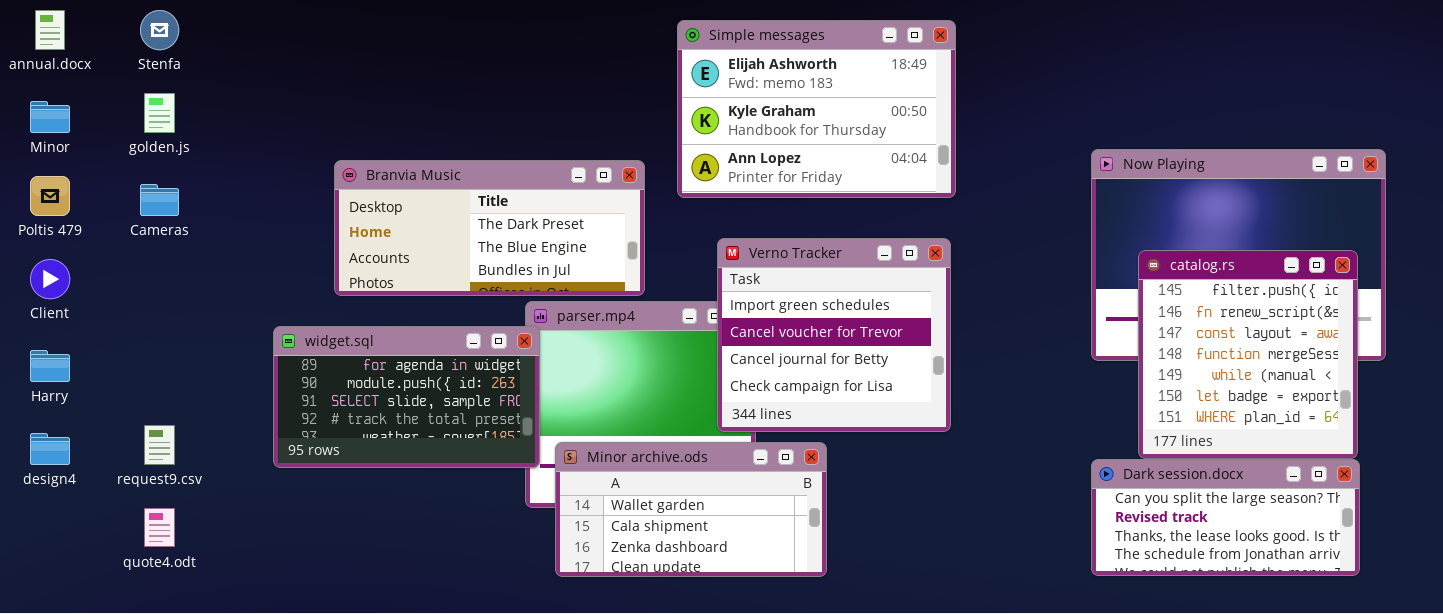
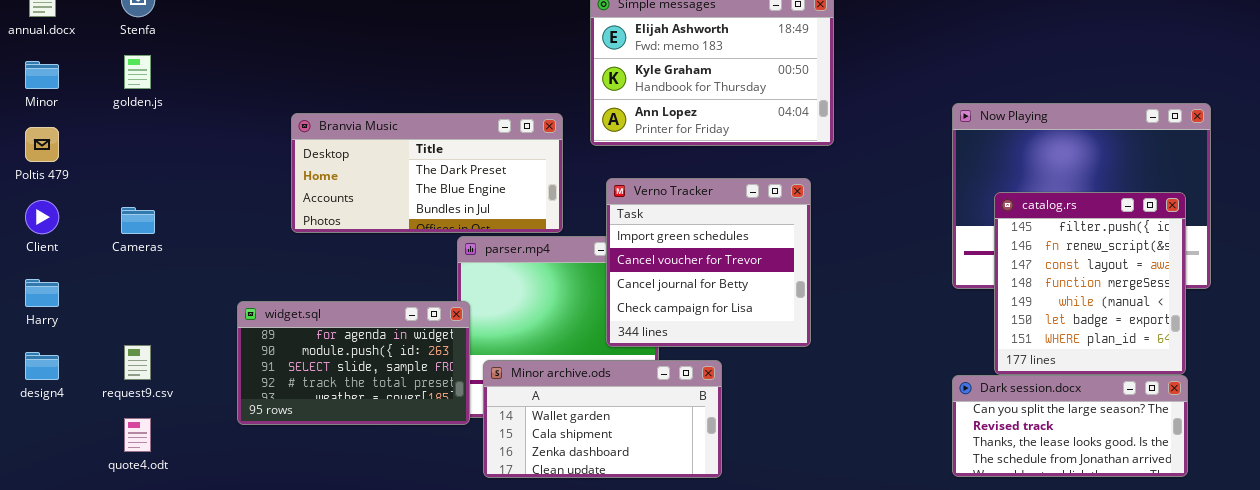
Cameras: [140,184,179,216] -> [121,207,155,234], moved
Verno Tracker: [717,238,951,432] -> [606,178,811,347], moved
widget.sql: [273,326,540,468] -> [237,301,470,425], moved

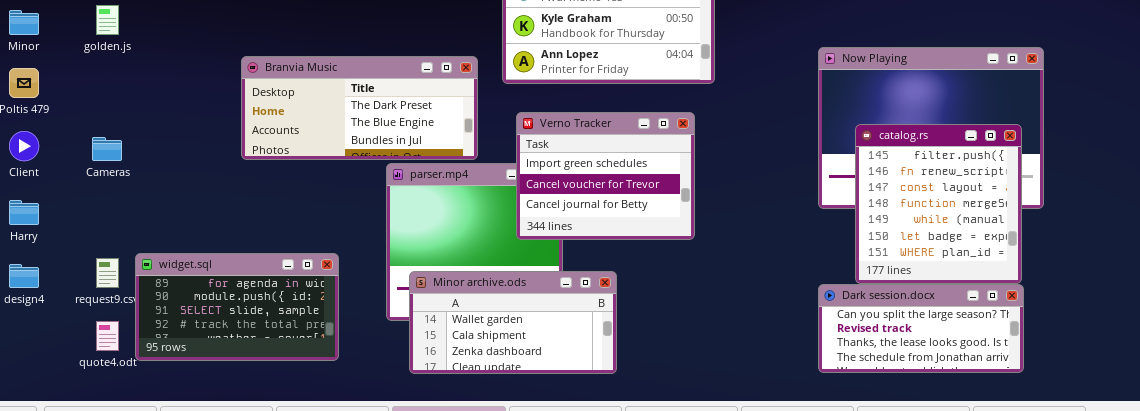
Verno Tracker: [606,178,811,347] -> [516,112,695,240], resized
widget.sql: [237,301,470,425] -> [135,253,339,361], moved

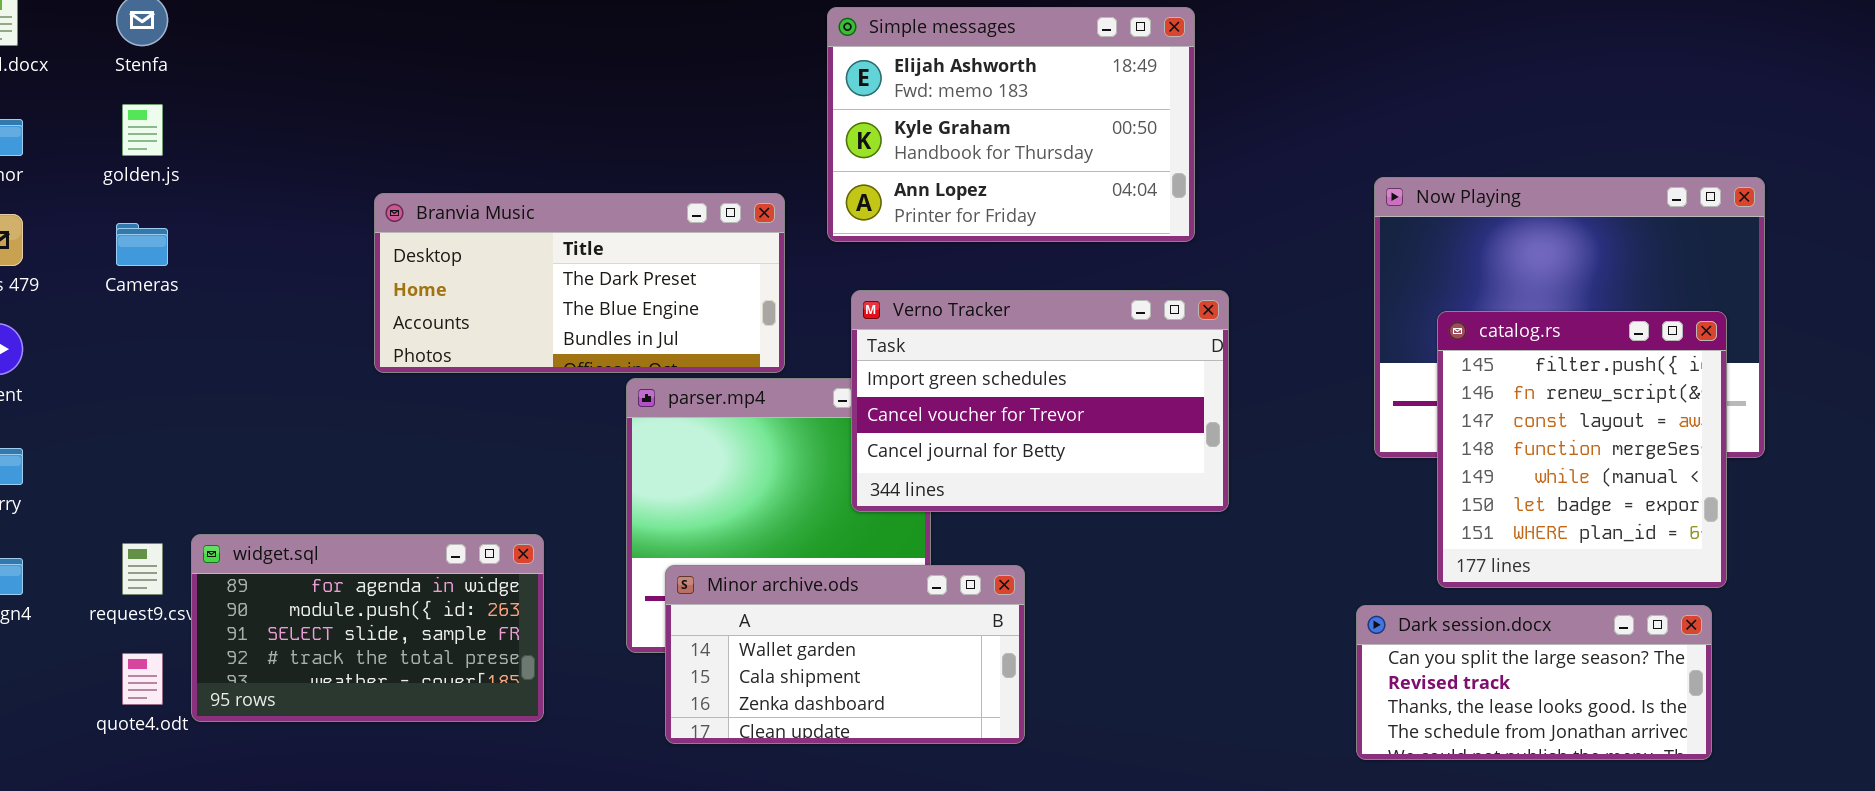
Verno Tracker: [516,112,695,240] -> [851,290,1229,512], resized
Cameras: [92,137,122,161] -> [116,223,168,266], moved
Dark session.docx: [818,284,1024,373] -> [1356,605,1712,760], moved

